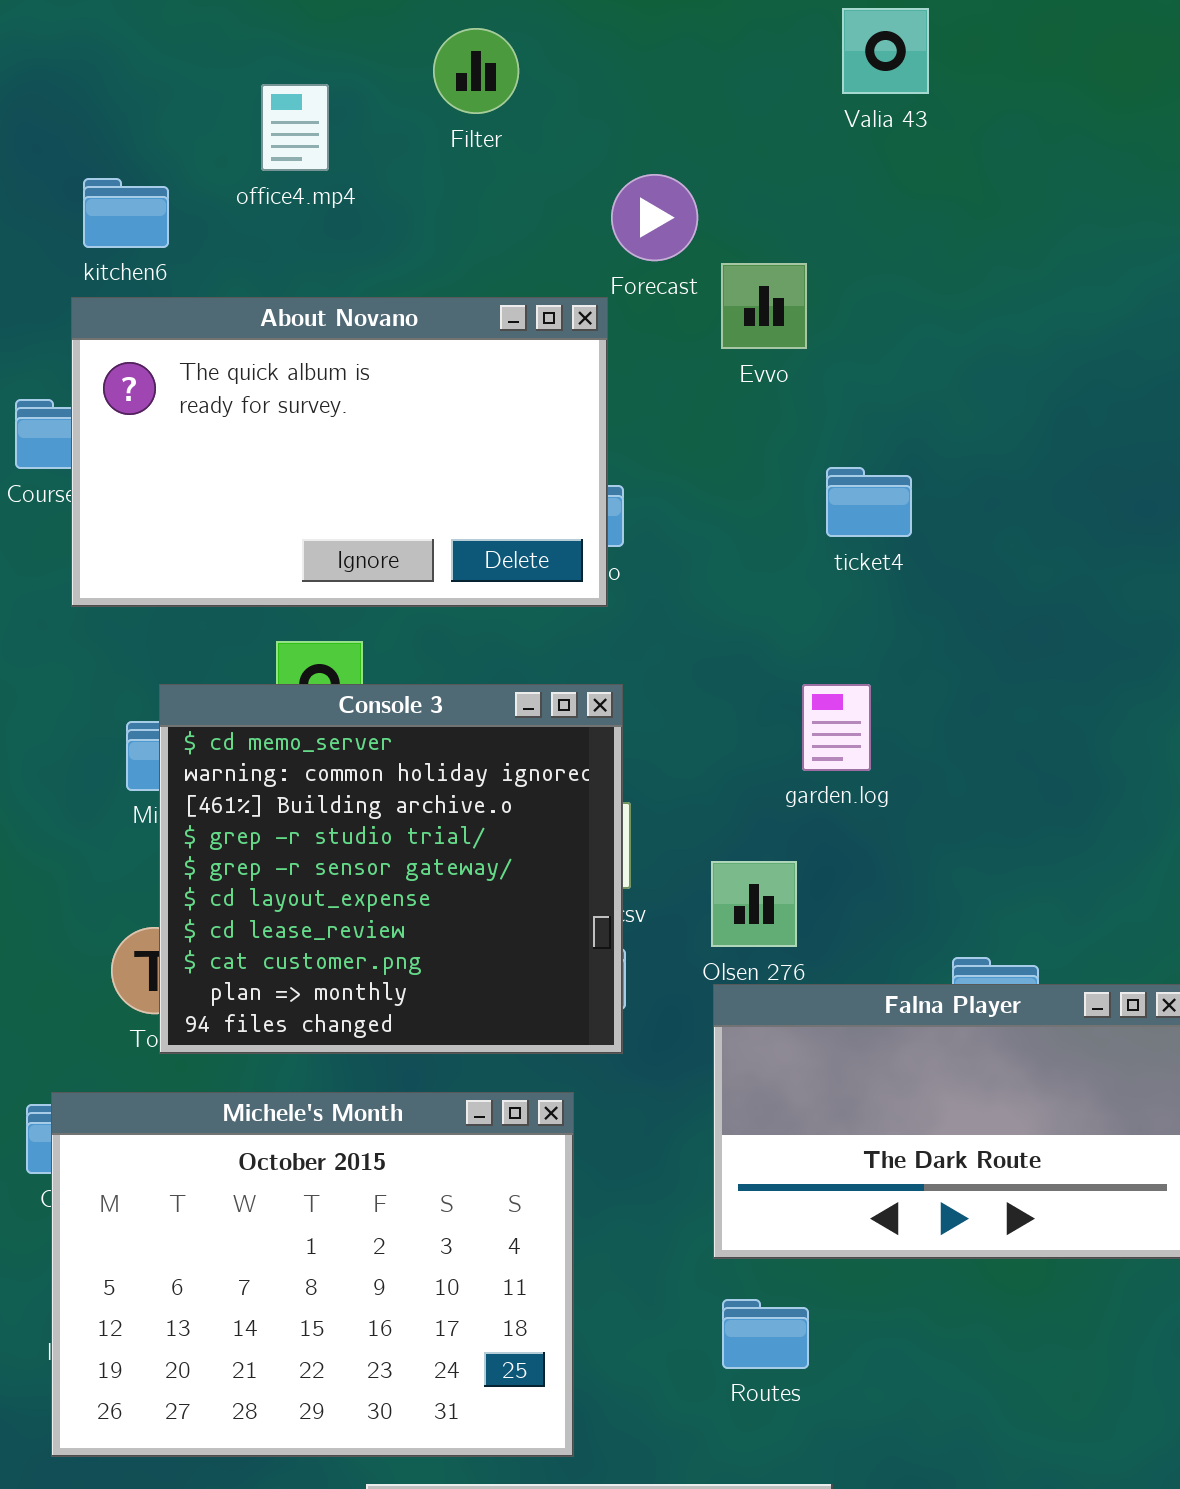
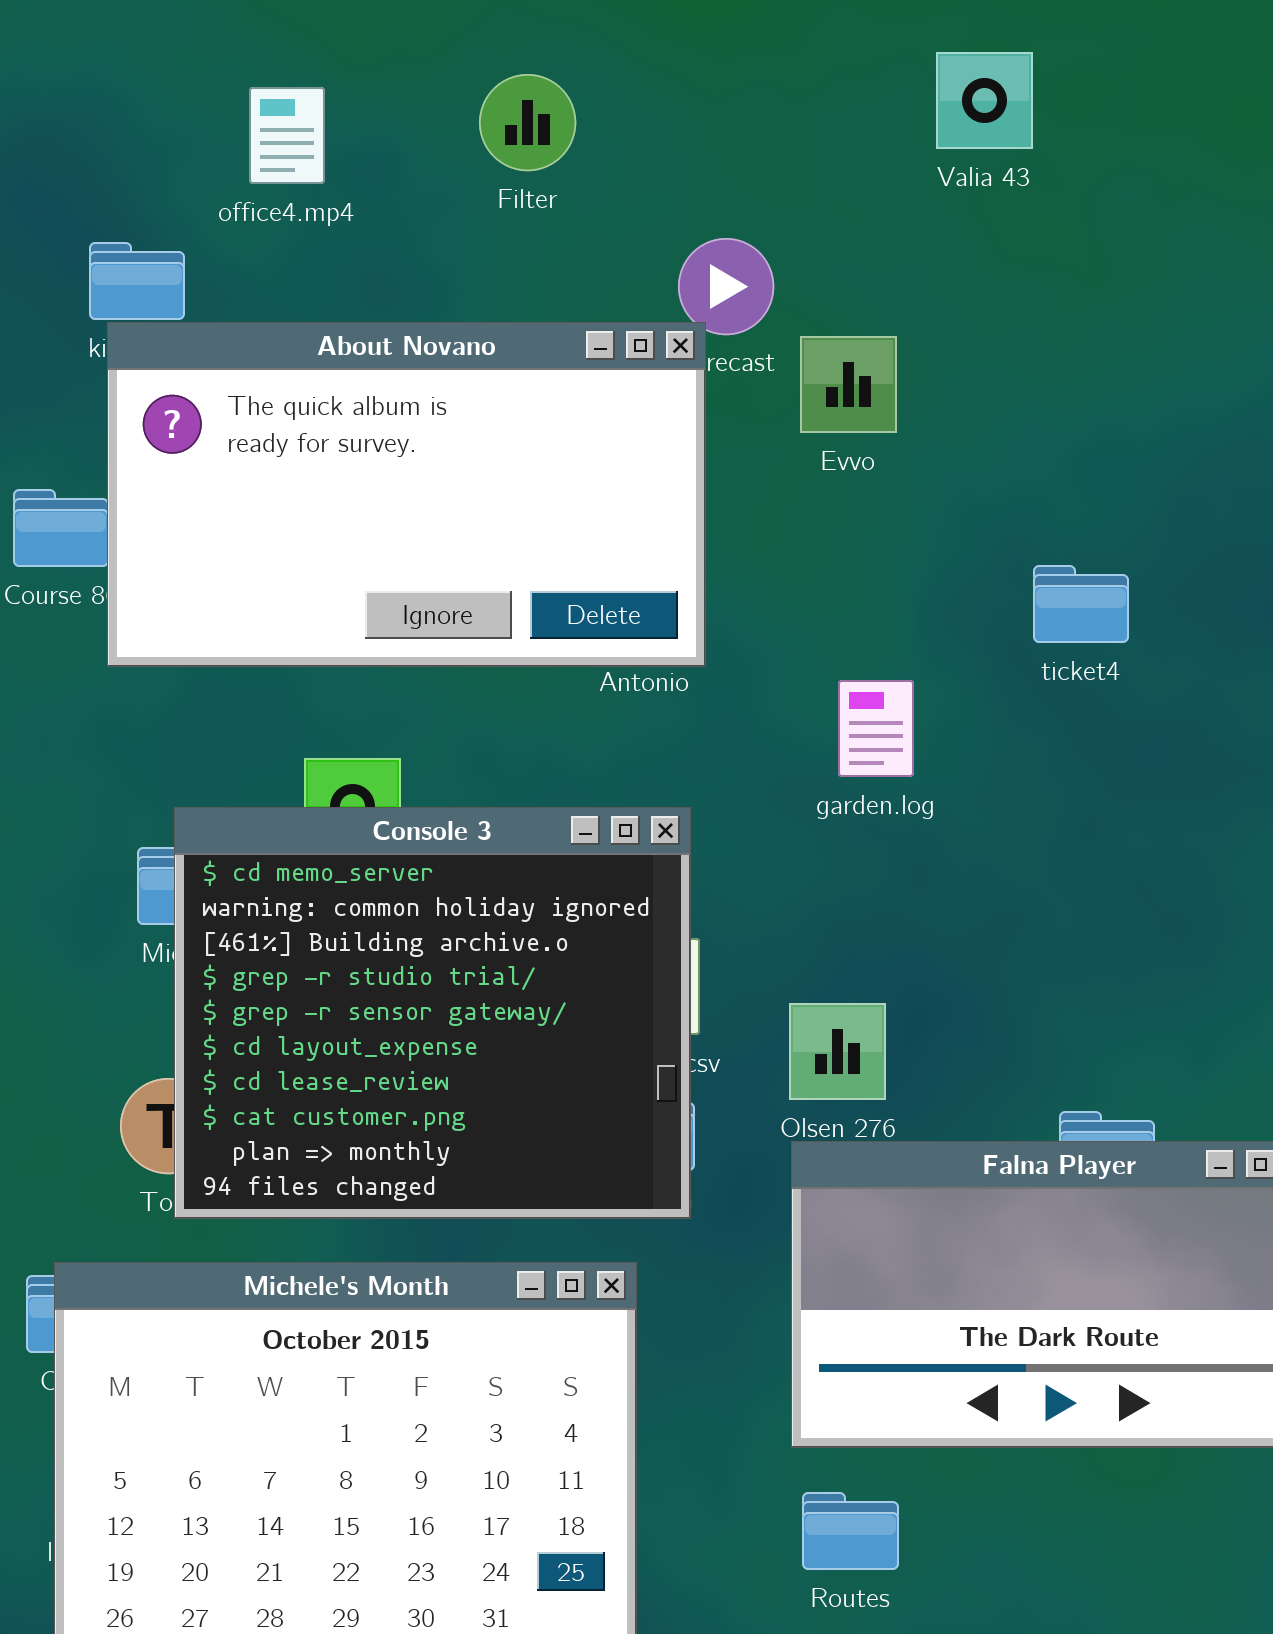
office4.mp4: [261,84,329,171] -> [249,87,325,184], moved
About Novano: [71,297,608,607] -> [107,322,706,667], moved
ticket4: [826,467,912,537] -> [1033,565,1129,643], moved
garden.log: [802,684,871,771] -> [838,680,914,777], moved

